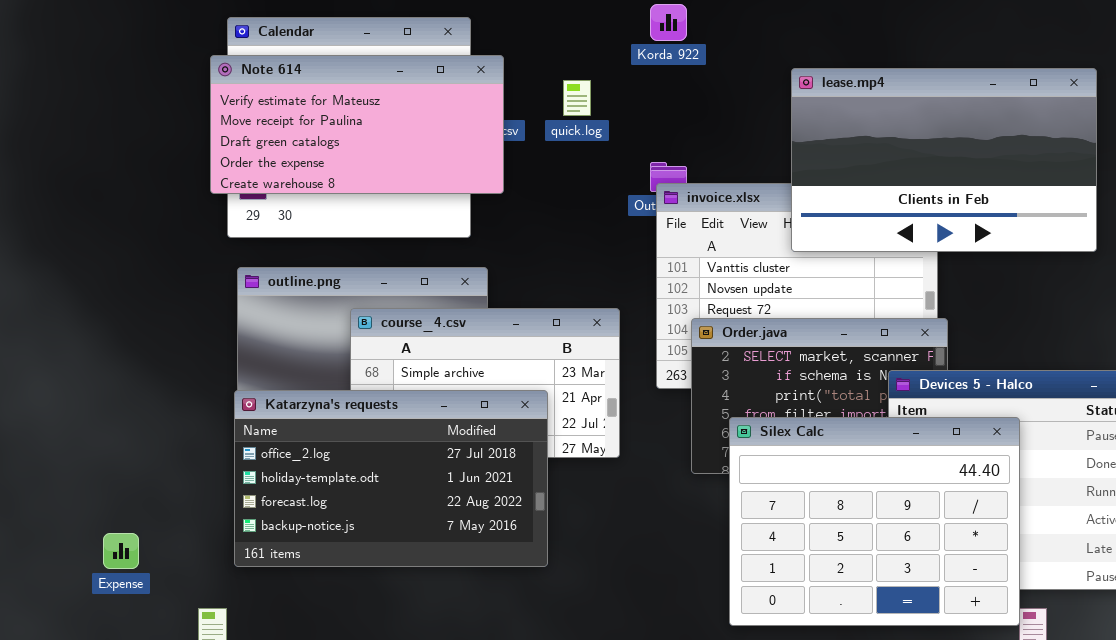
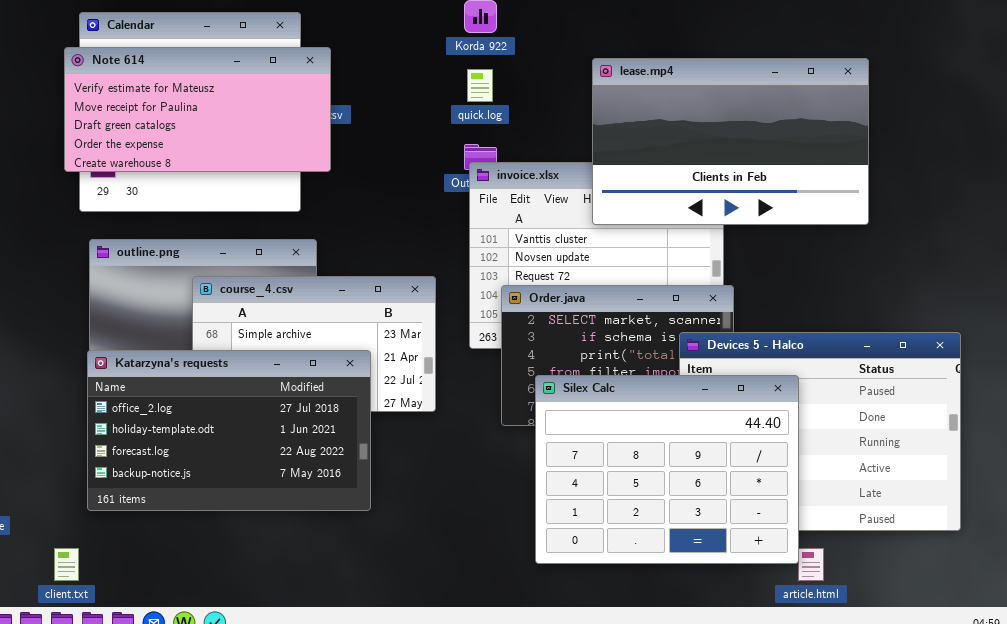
quick.log: [563,80,591,116] -> [467,69,493,102], moved

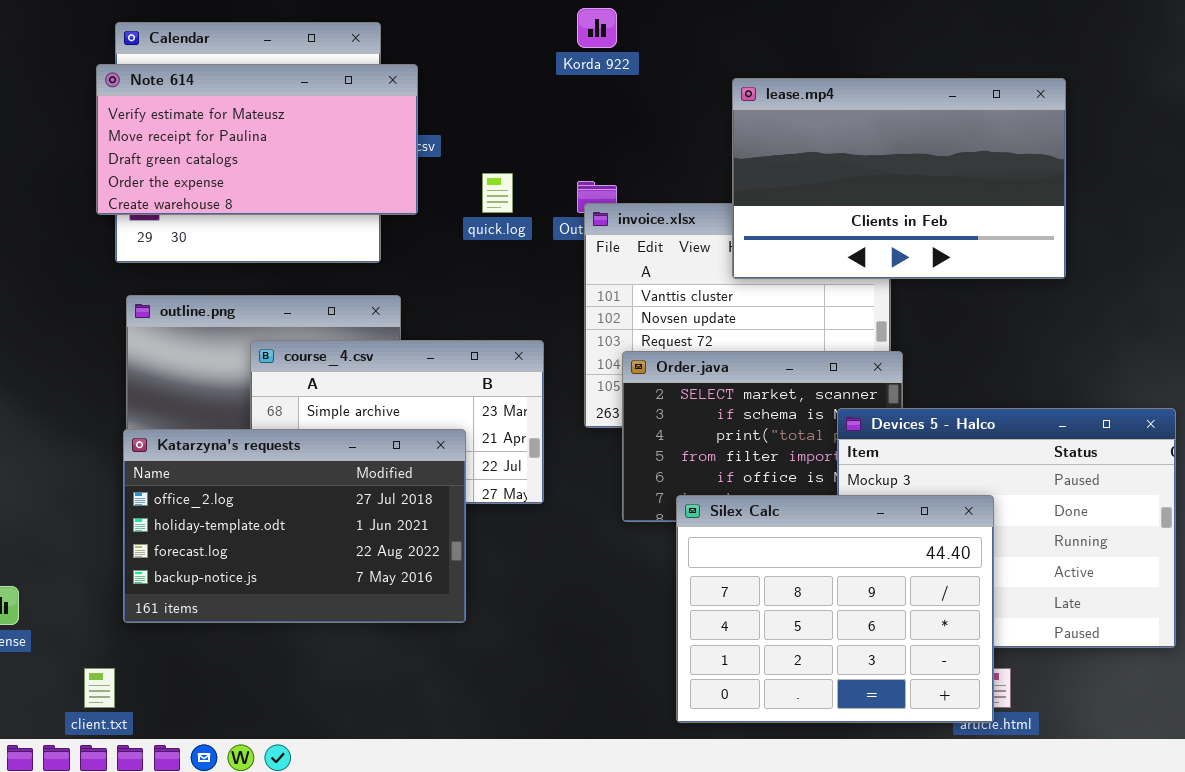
quick.log: [467,69,493,102] -> [482,173,513,213], moved
Silex Calc: [535,375,799,564] -> [676,495,994,723], moved

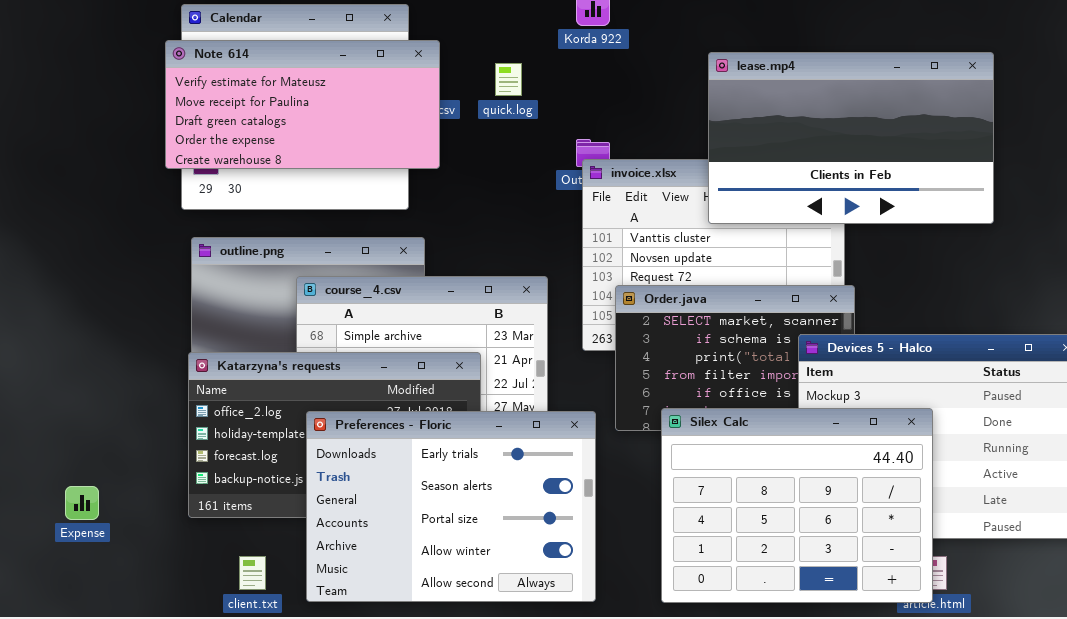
quick.log: [482,173,513,213] -> [495,63,522,96], moved
Preferences - Floric: none -> [306,411,596,602], opened
client.txt: [84,668,115,708] -> [239,556,266,590], moved

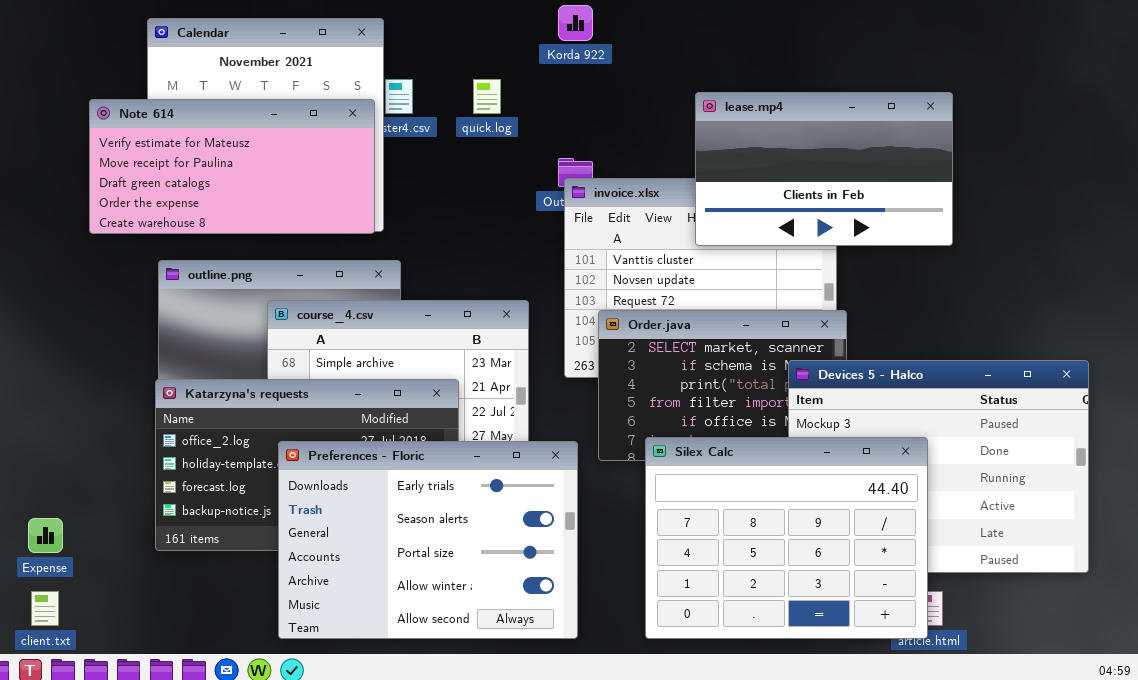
Note 614: [165,40,440,169] -> [89,99,375,234], moved
lease.mp4: [708,52,994,224] -> [695,92,953,246], resized
client.txt: [239,556,266,590] -> [31,591,59,626], moved

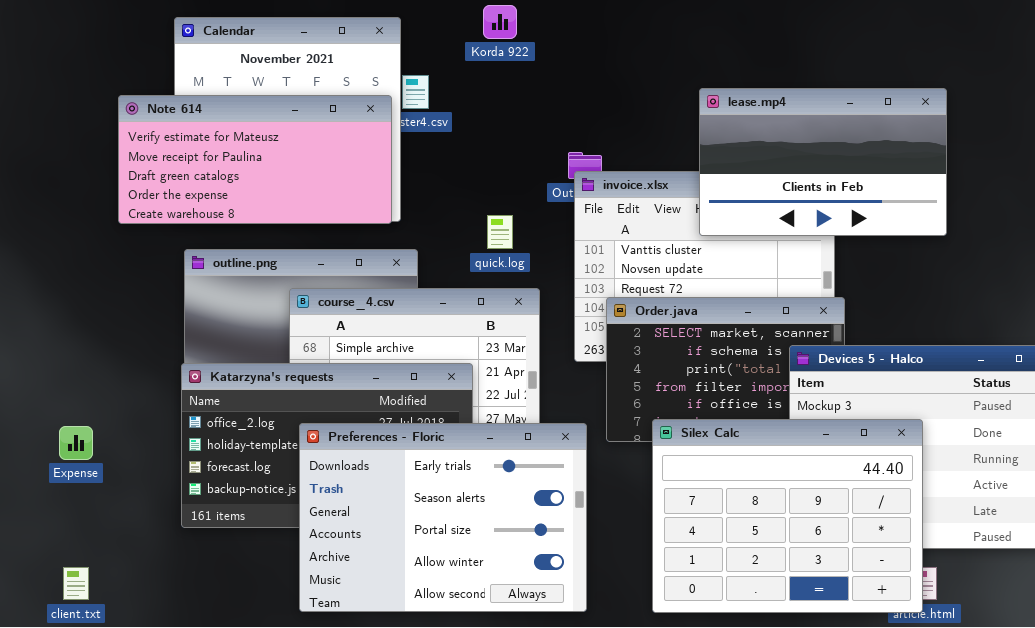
Korda 922: [558,5,593,41] -> [483,5,517,39], moved
quick.log: [473,79,501,114] -> [487,215,513,249], moved
Expense: [28,518,63,553] -> [59,426,93,460], moved

